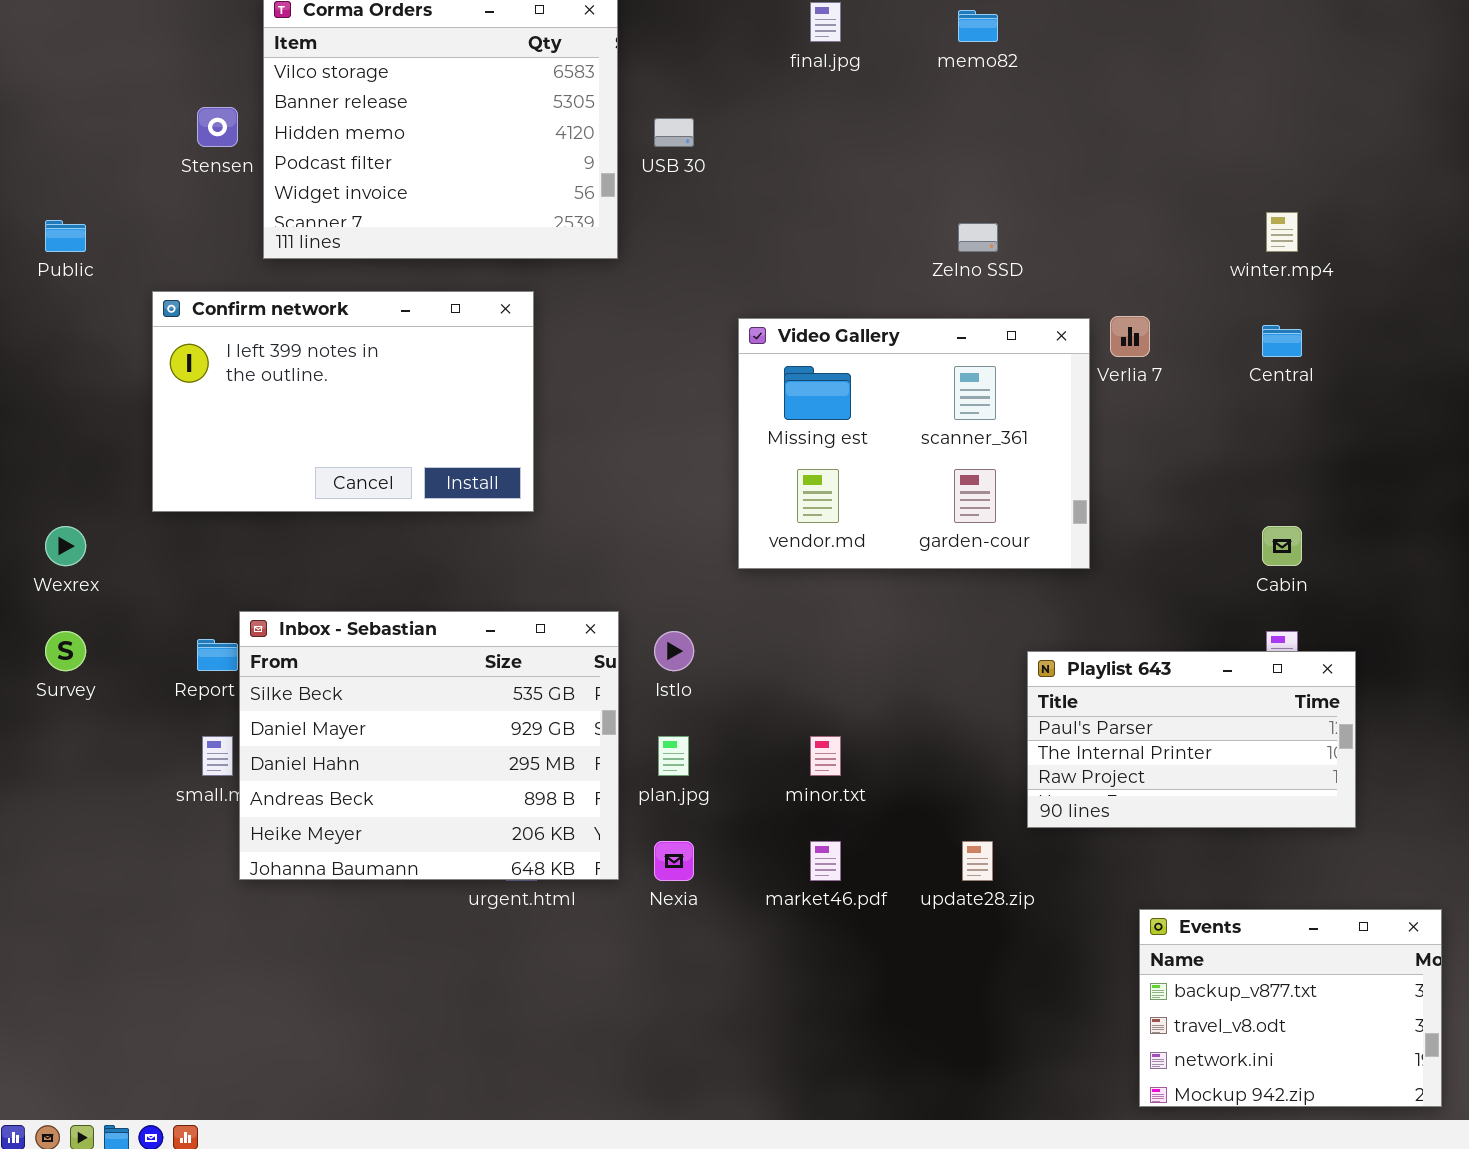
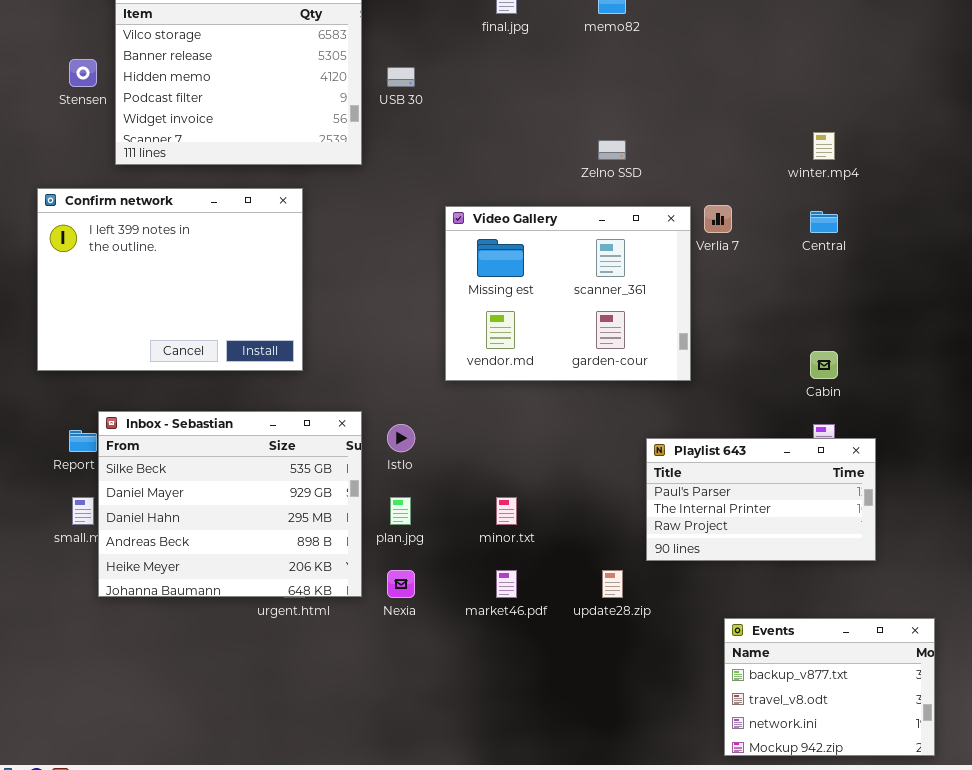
Confirm network: [152,291,534,512] -> [37,188,303,371], resized

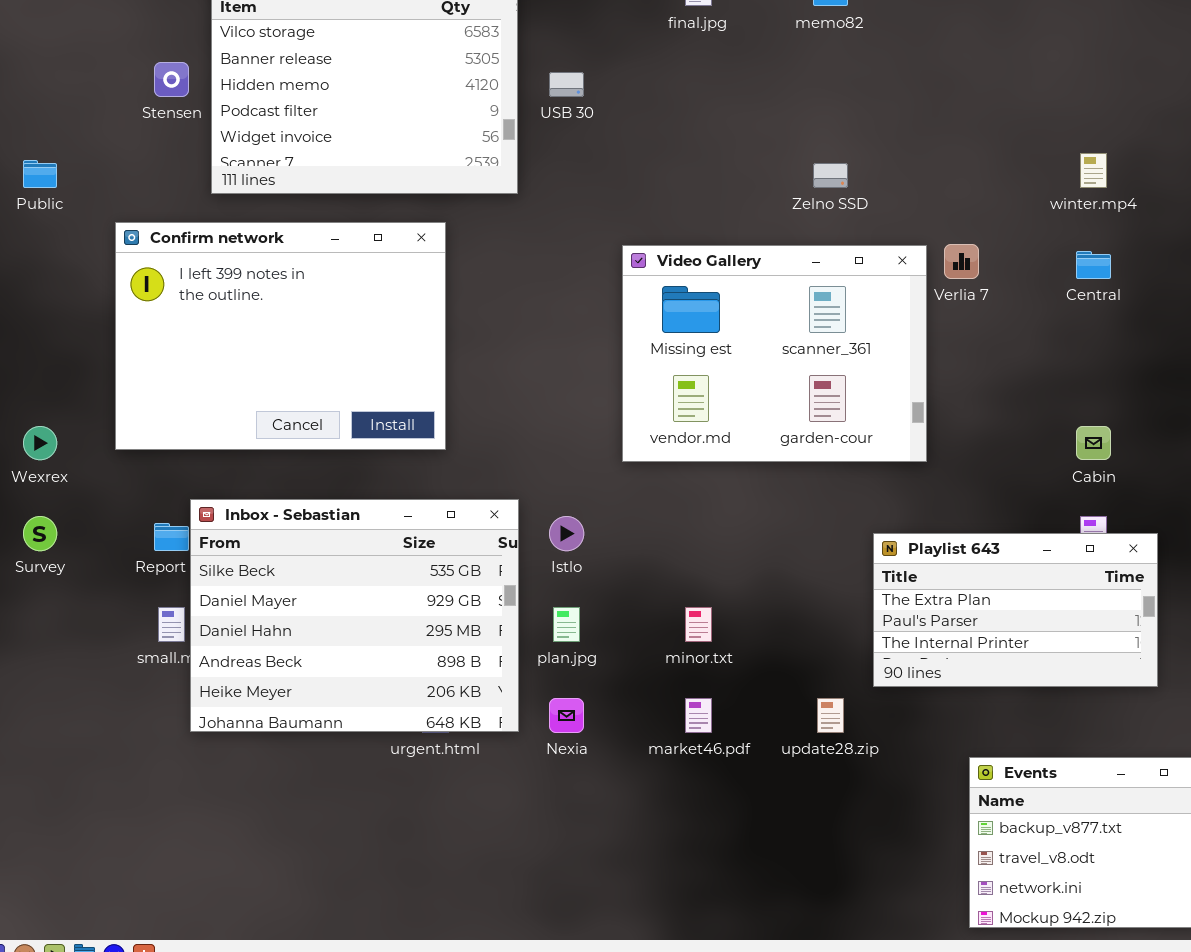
Playlist 643: [646,438,876,561] -> [873,533,1158,687], scrolled up 1 row

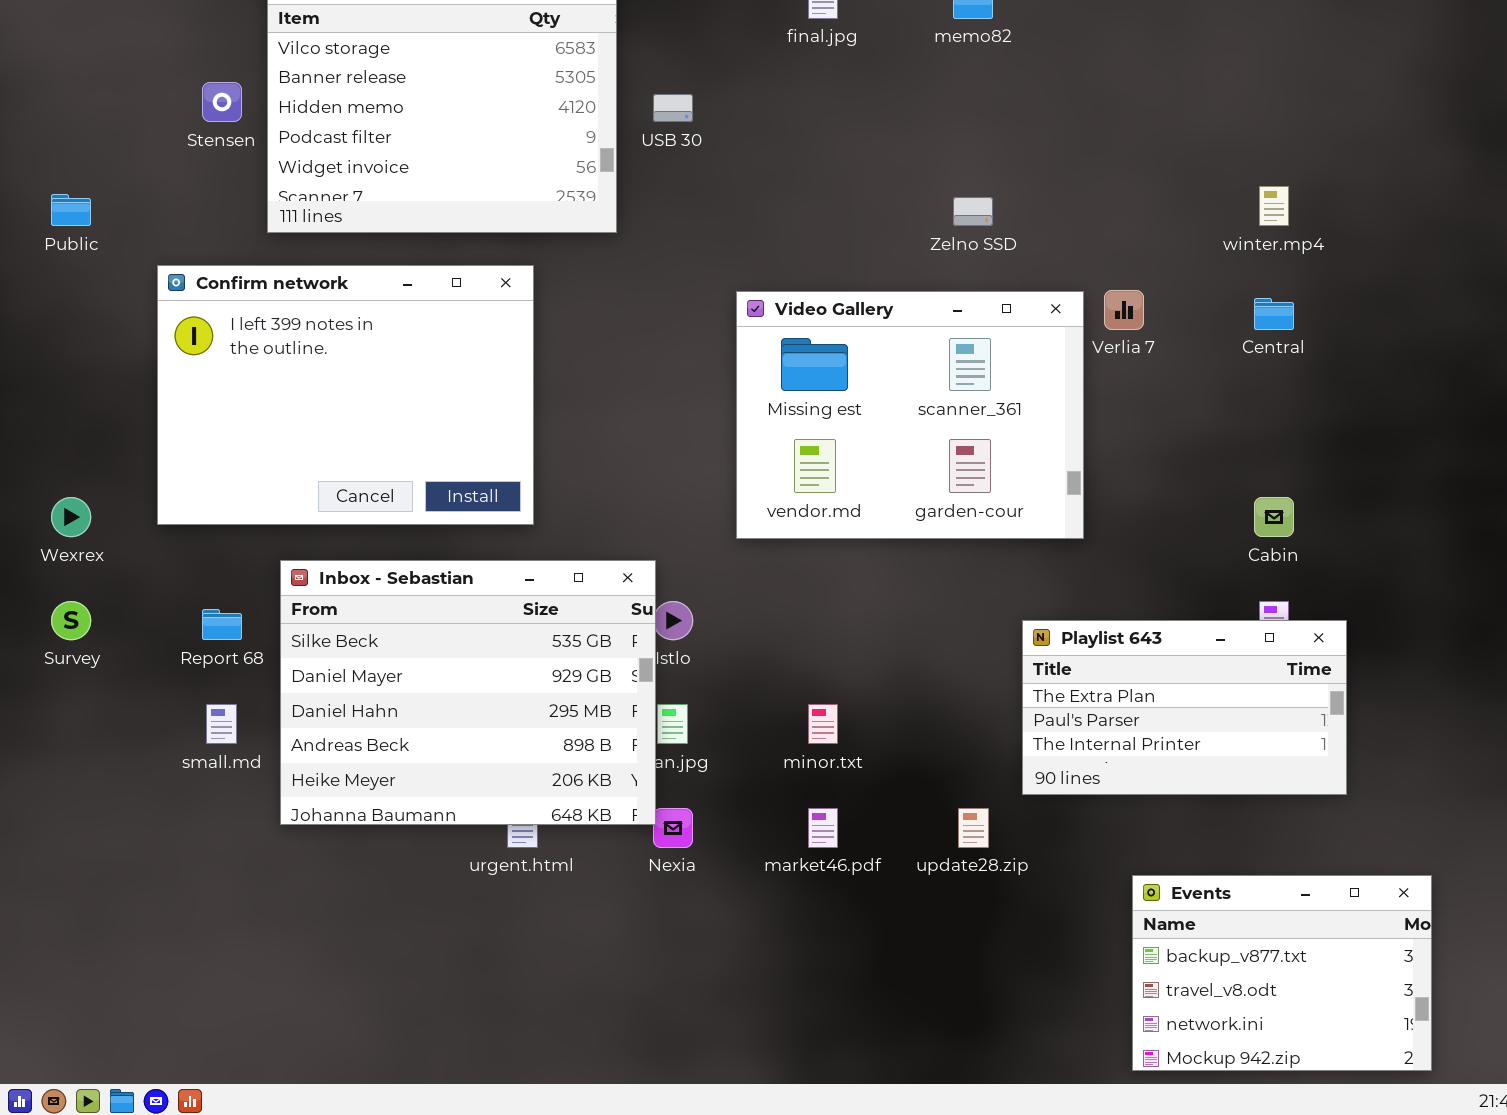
Inbox - Sebastian: [190,499,519,732] -> [280,560,656,825], moved

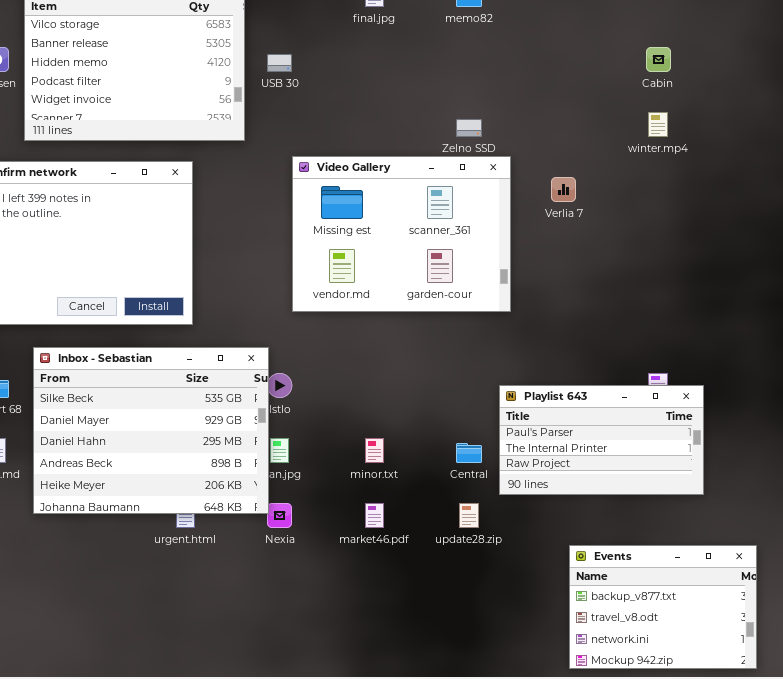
Video Gallery: [736,291,1084,539] -> [292,156,511,312], moved
Central: [1254,298,1294,330] -> [456,443,482,463], moved
Cabin: [1254,497,1294,537] -> [646,47,671,72], moved
Playlist 643: [1022,620,1347,795] -> [499,385,704,495], scrolled down 1 row

